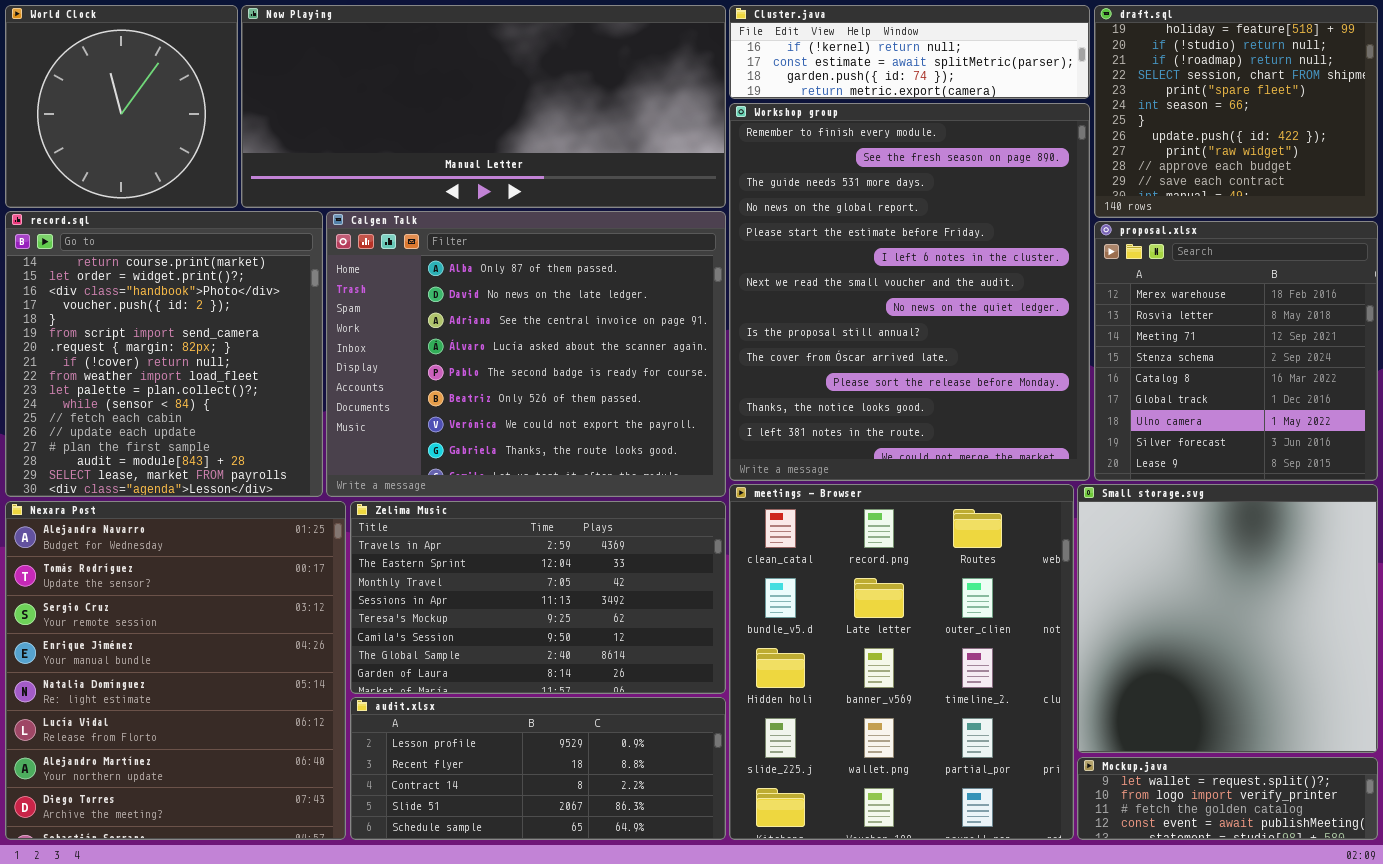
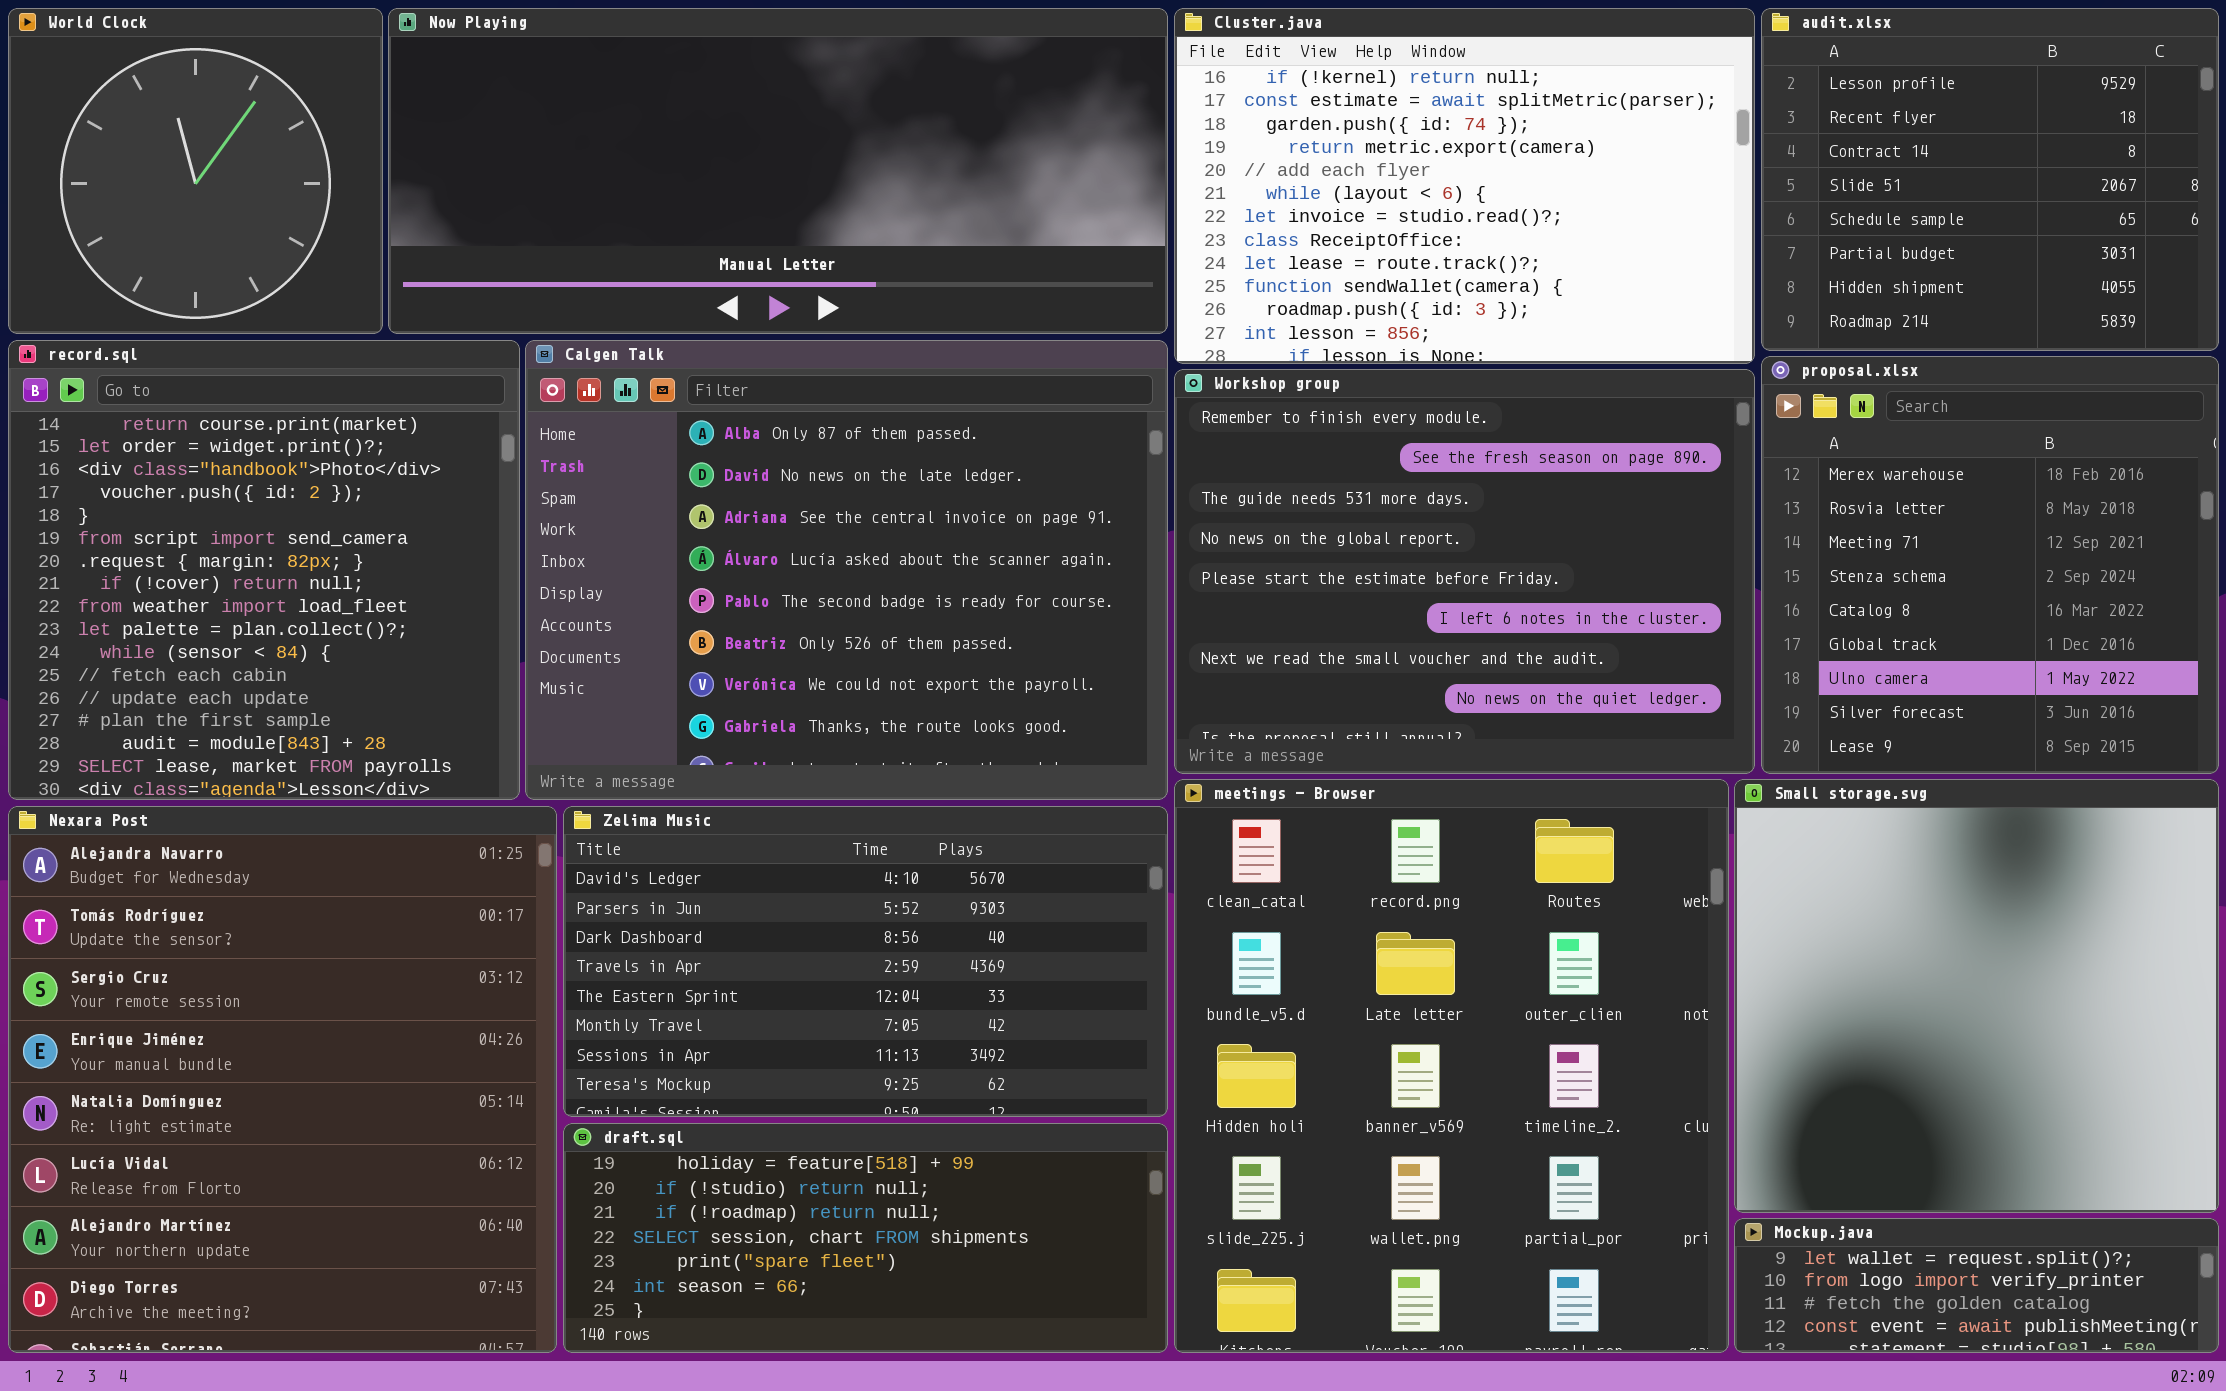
Cluster.java: [729,5,1090,99] -> [1174,8,1755,364], resized
draft.sql: [1094,5,1378,218] -> [563,1123,1168,1353], moved, resized
Workshop group: [729,103,1090,481] -> [1174,369,1755,774], resized
Zelima Music: [350,501,726,694] -> [563,806,1168,1117], scrolled up 3 rows
audit.xlsx: [350,697,726,840] -> [1761,8,2219,351], moved, resized

